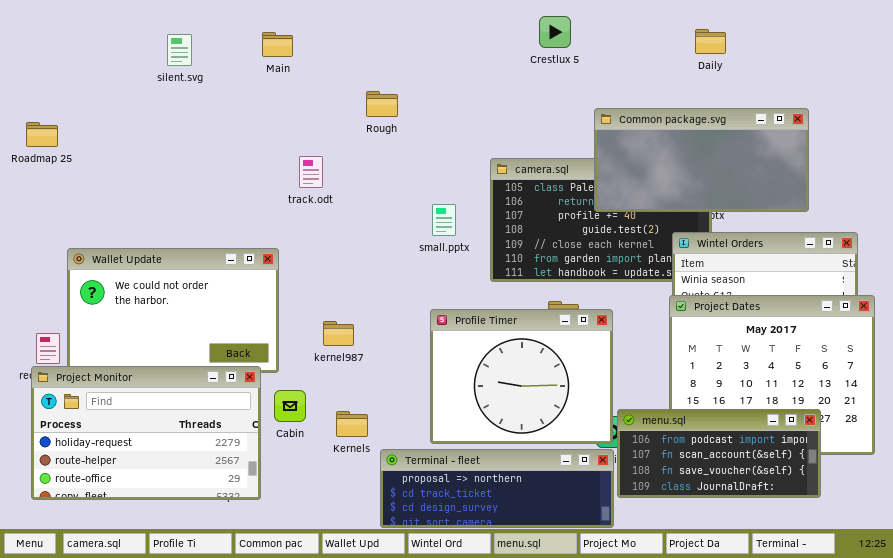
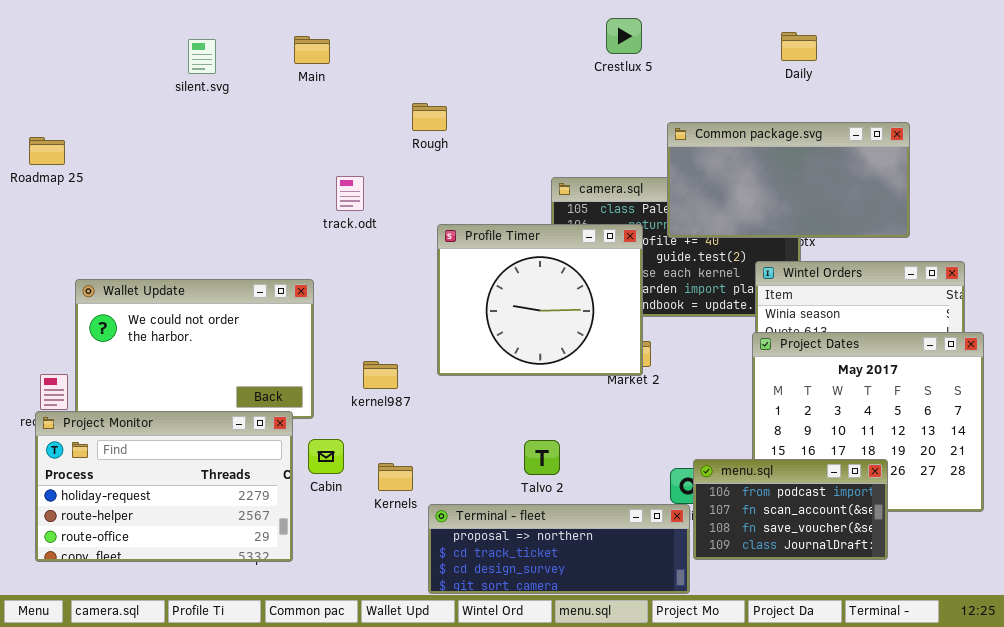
Profile Timer: [430,309,613,444] -> [437,224,643,376], moved
menu.sql: [617,409,821,498] -> [693,459,888,560], resized

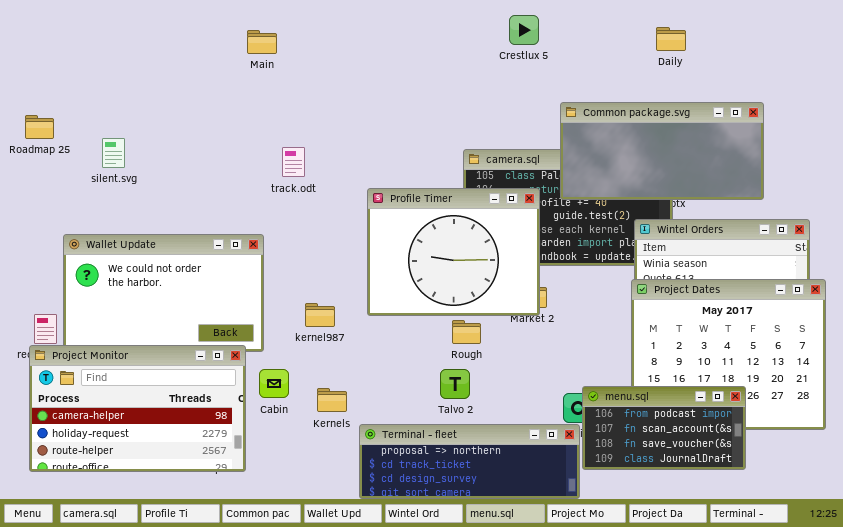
silent.svg: [188,39,216,74] -> [102,138,125,168], moved
Rough: [412,103,447,131] -> [452,320,481,344], moved
Project Monitor: [35,411,293,562] -> [29,345,246,472], scrolled up 1 row

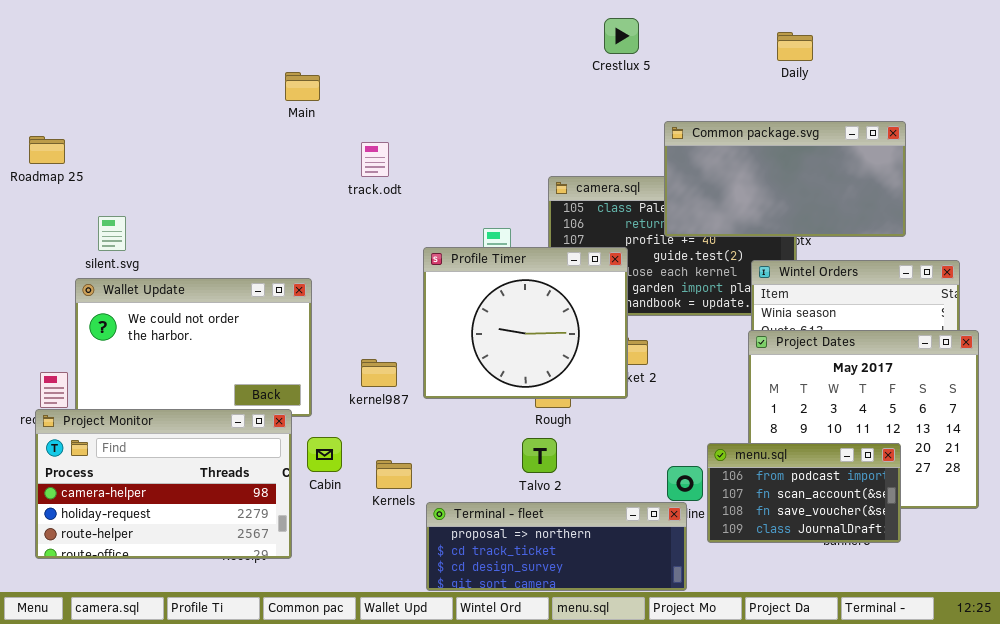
Main: [247,30,277,54] -> [285,72,320,101], moved
silent.svg: [102,138,125,168] -> [98,216,126,251], moved
track.odt: [282,147,305,177] -> [361,142,389,177], moved
Profile Timer: [367,188,540,316] -> [423,247,628,399], moved
menu.sql: [582,386,746,470] -> [707,443,901,543], moved

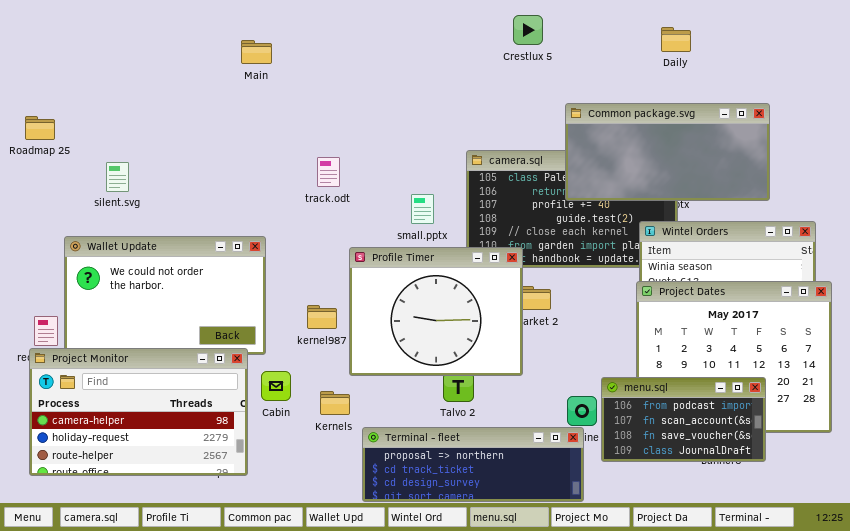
Main: [285,72,320,101] -> [241,40,272,64], moved
track.odt: [361,142,389,177] -> [317,157,340,187], moved
silent.svg: [98,216,126,251] -> [106,162,129,192], moved
Profile Timer: [423,247,628,399] -> [349,247,523,376], moved

